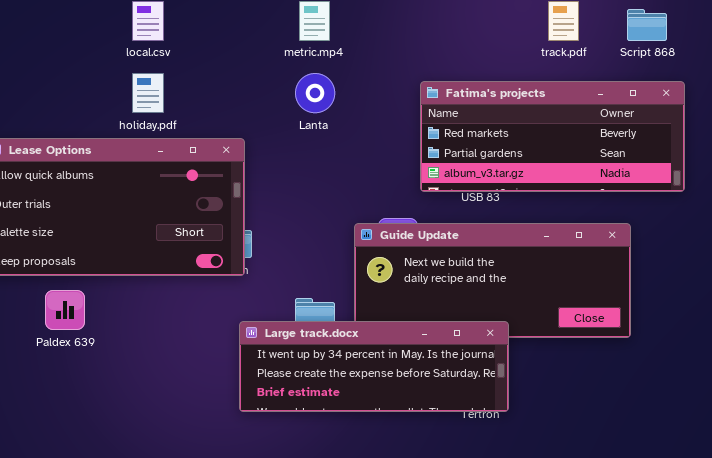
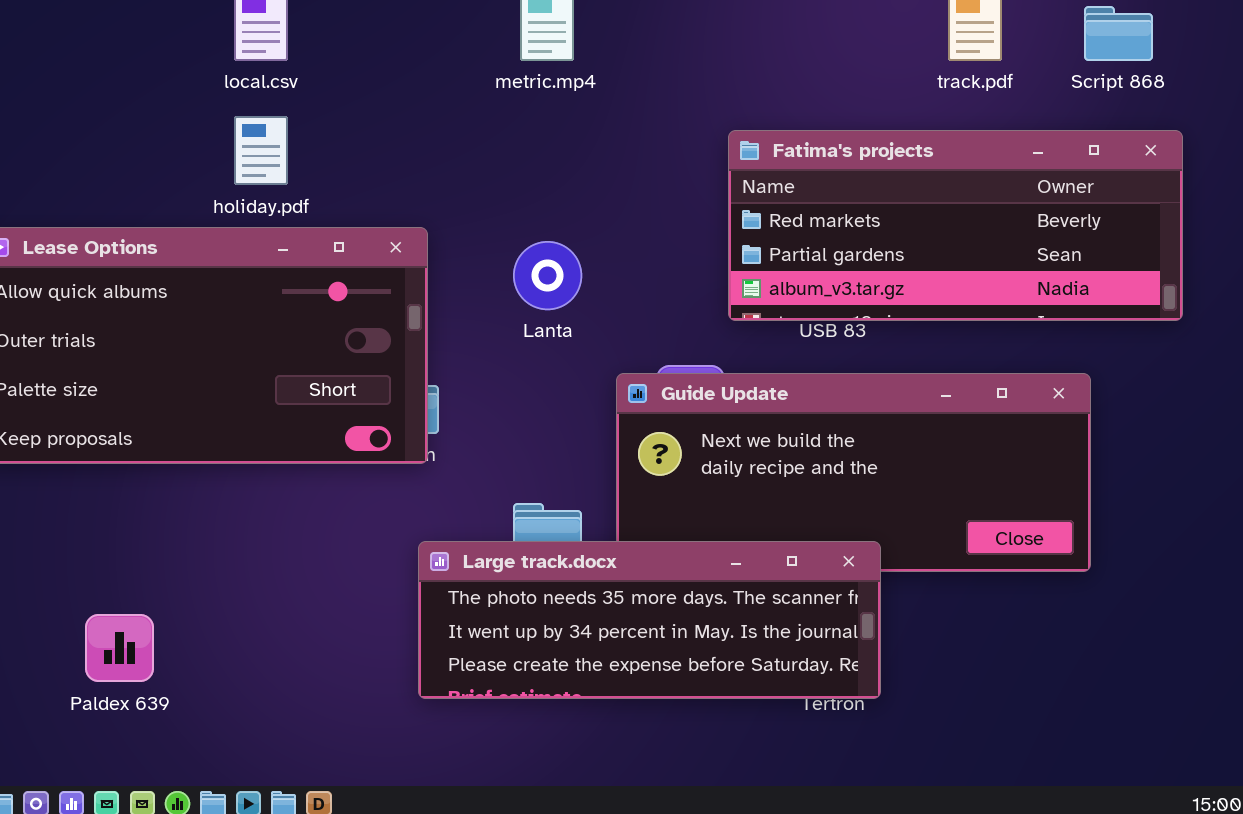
Lanta: [295,73,335,113] -> [513,241,582,310], moved
Paldex 639: [45,290,85,330] -> [85,614,154,682], moved
Large track.docx: [239,321,509,412] -> [418,541,881,699], scrolled up 1 row

